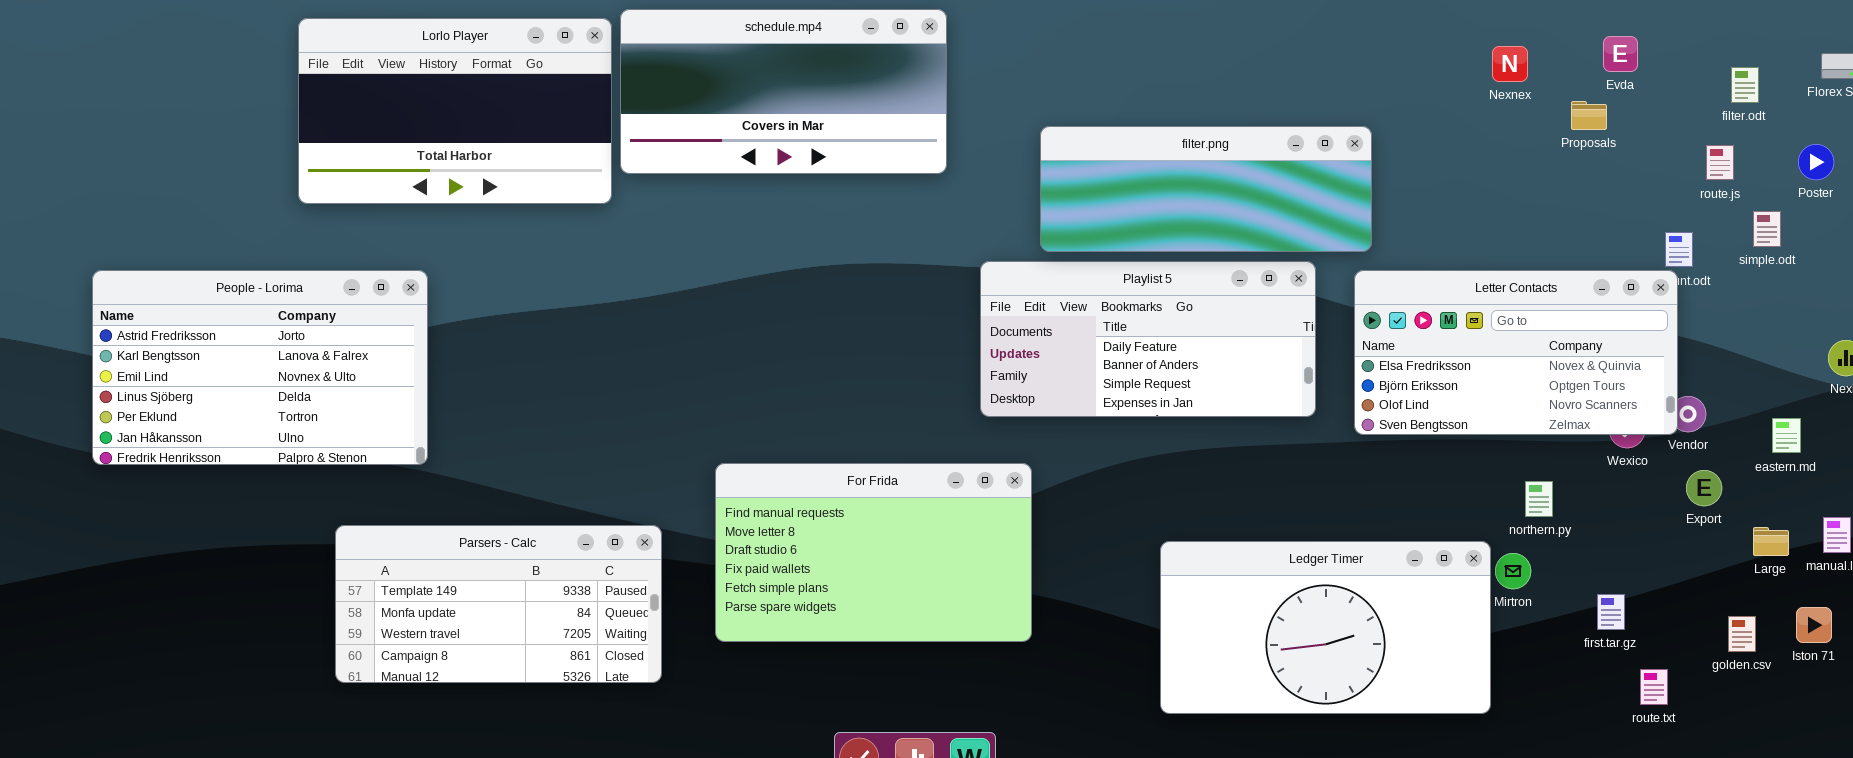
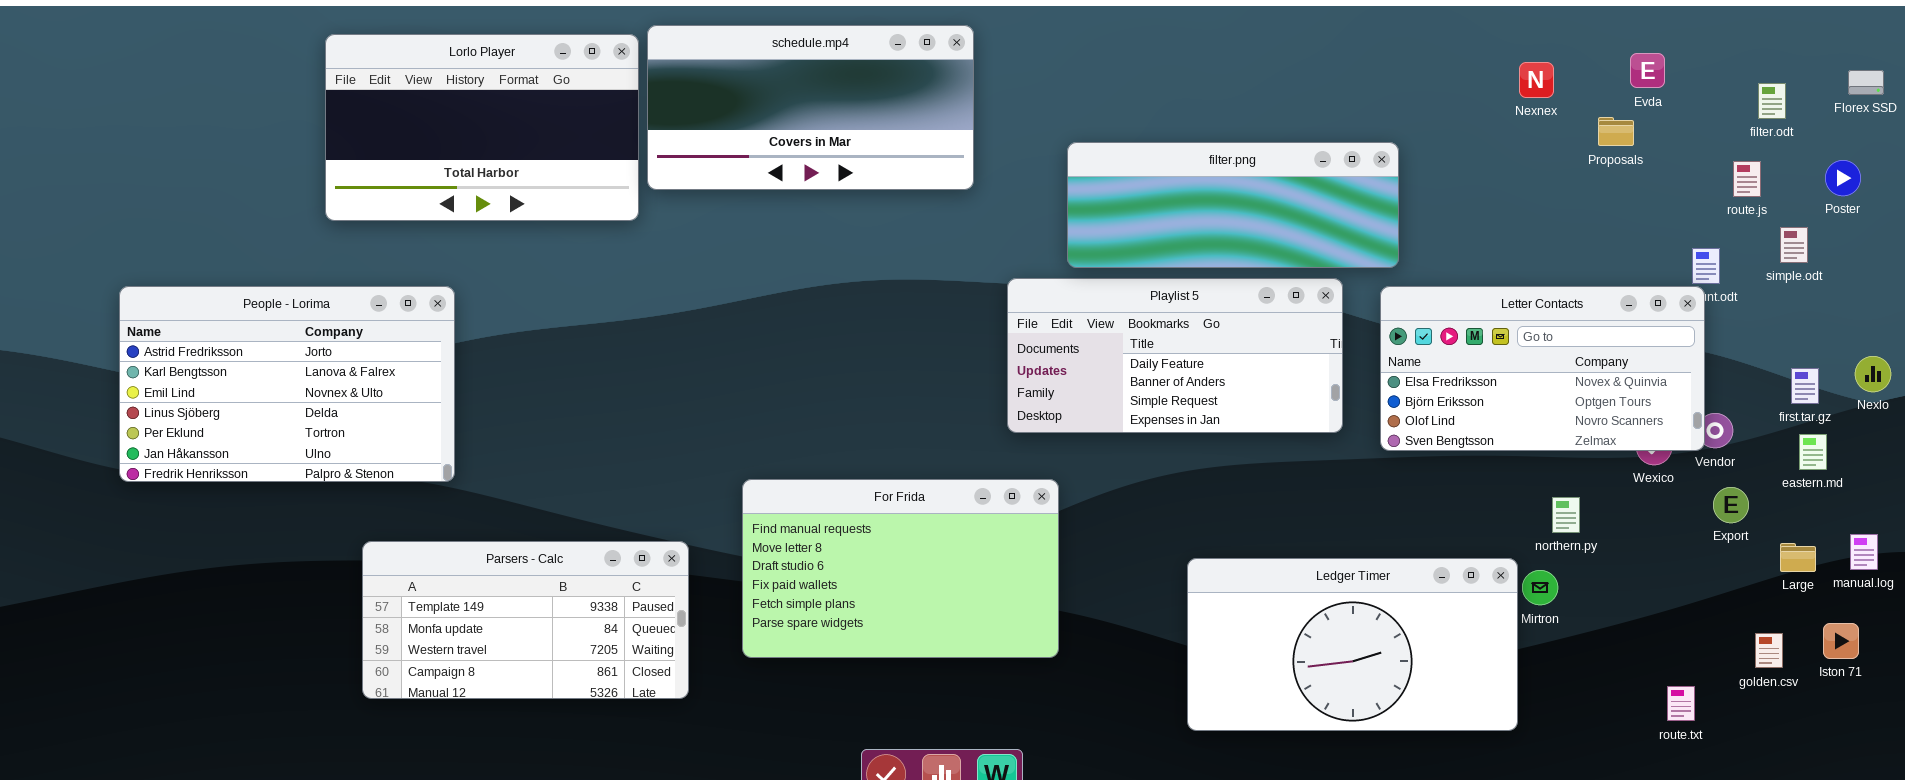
first.tar.gz: [1597,594,1625,630] -> [1791,368,1819,404], moved

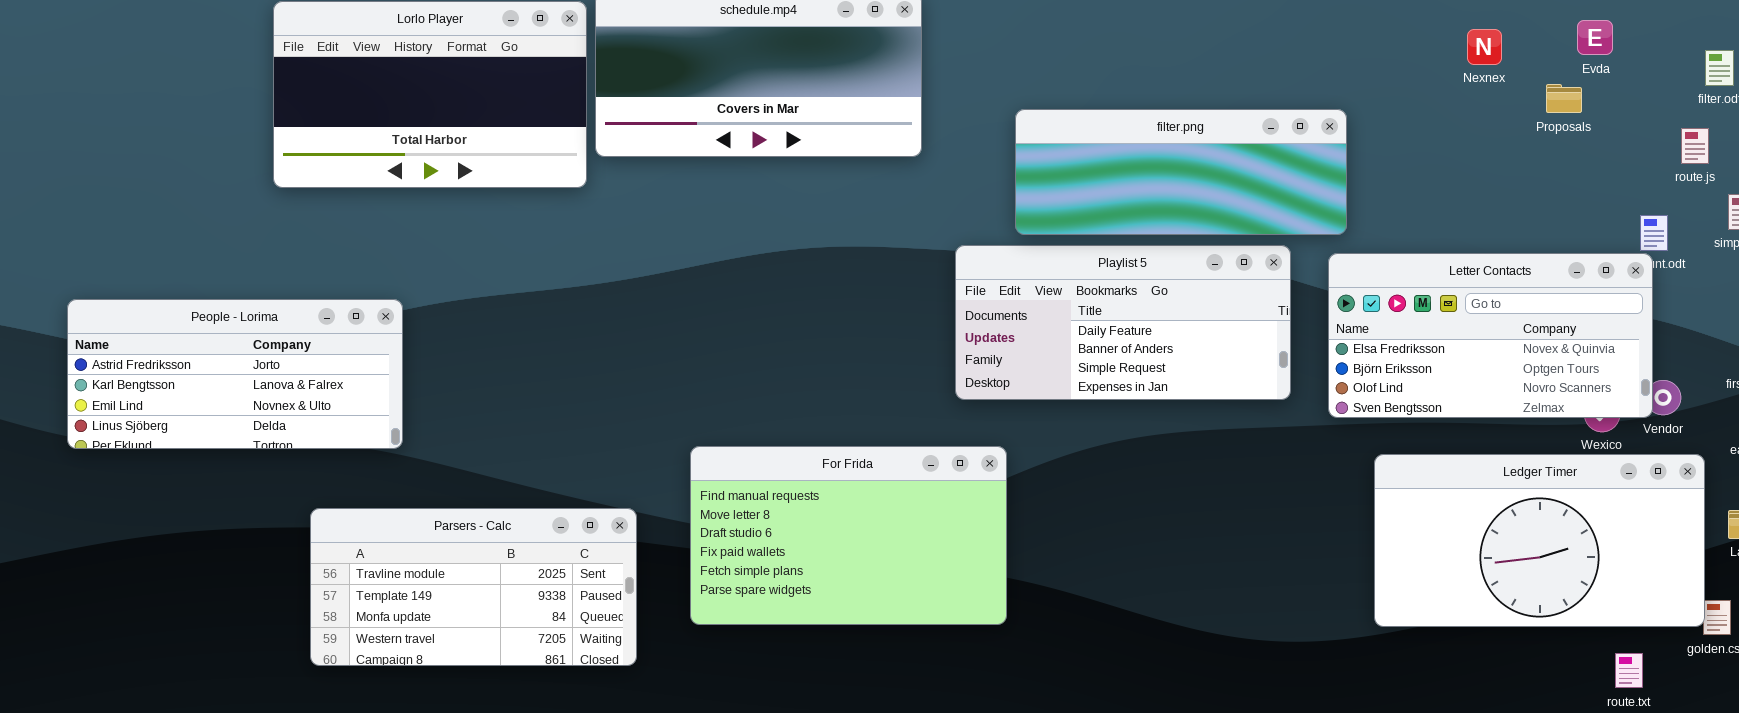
People - Lorima: [119,286,455,482] -> [67,299,403,449], resized
Parsers - Calc: [362,541,689,699] -> [310,508,637,666], scrolled up 1 row
Ledger Timer: [1187,558,1518,731] -> [1374,454,1705,627], moved

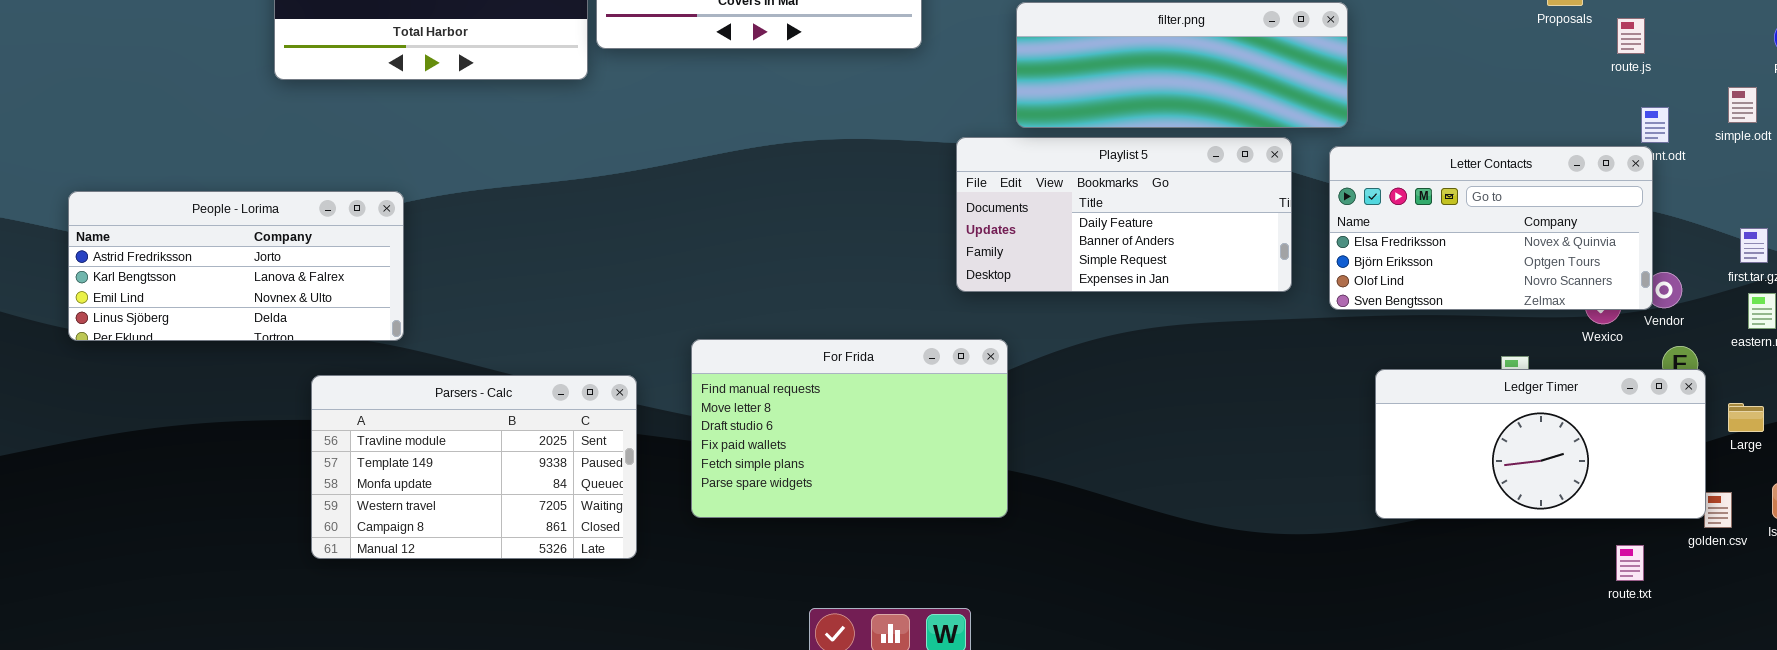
route.js: [1681,128,1709,164] -> [1617,18,1645,54], moved
Ledger Timer: [1374,454,1705,627] -> [1375,369,1706,519], resized
Parsers - Calc: [310,508,637,666] -> [311,375,637,559], resized

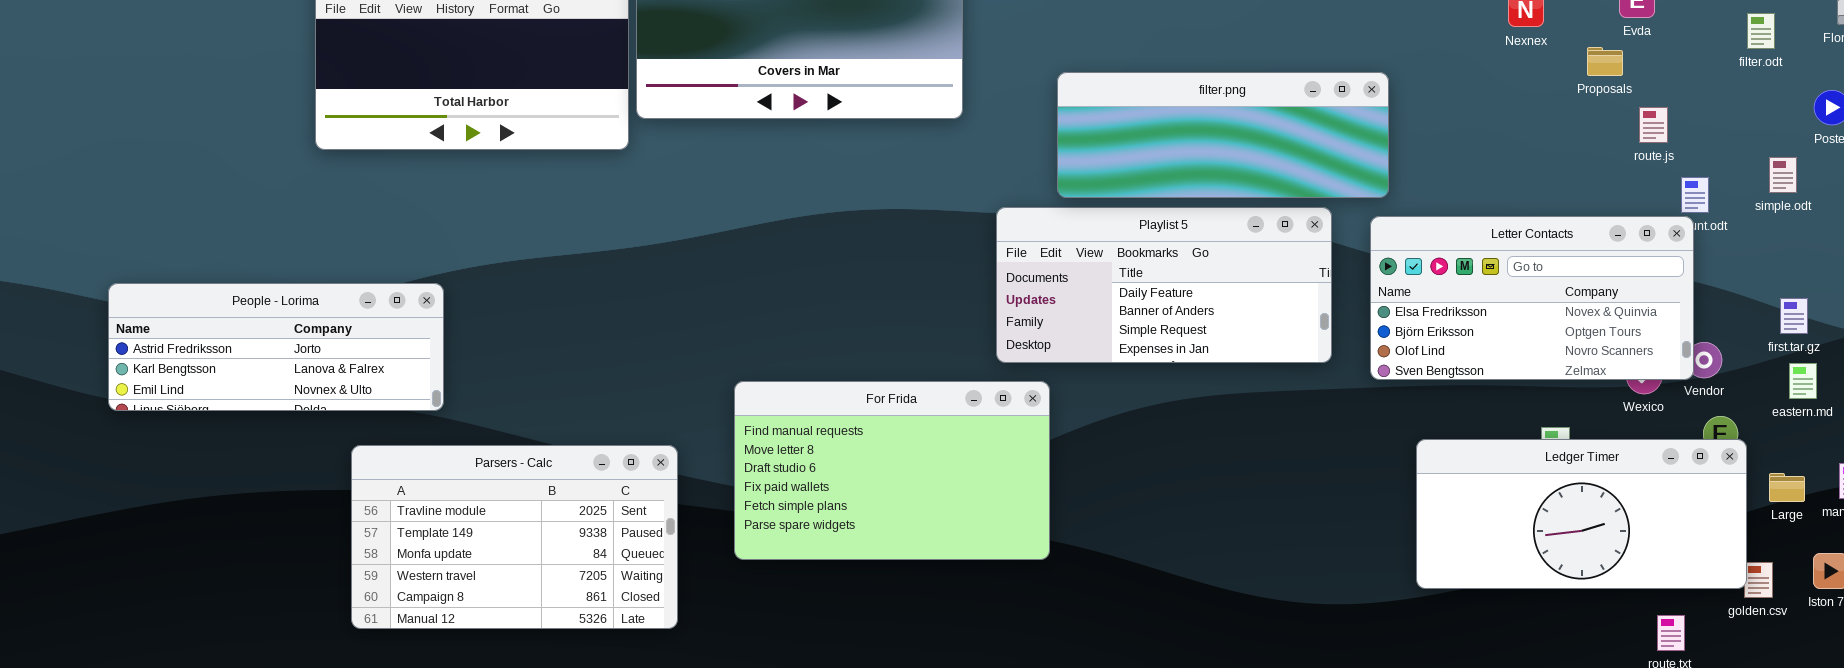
route.js: [1617,18,1645,54] -> [1639,107,1668,143], moved
People - Lorima: [68,191,404,341] -> [108,283,444,411], resized
For Frida: [691,339,1008,518] -> [734,381,1050,560], moved

